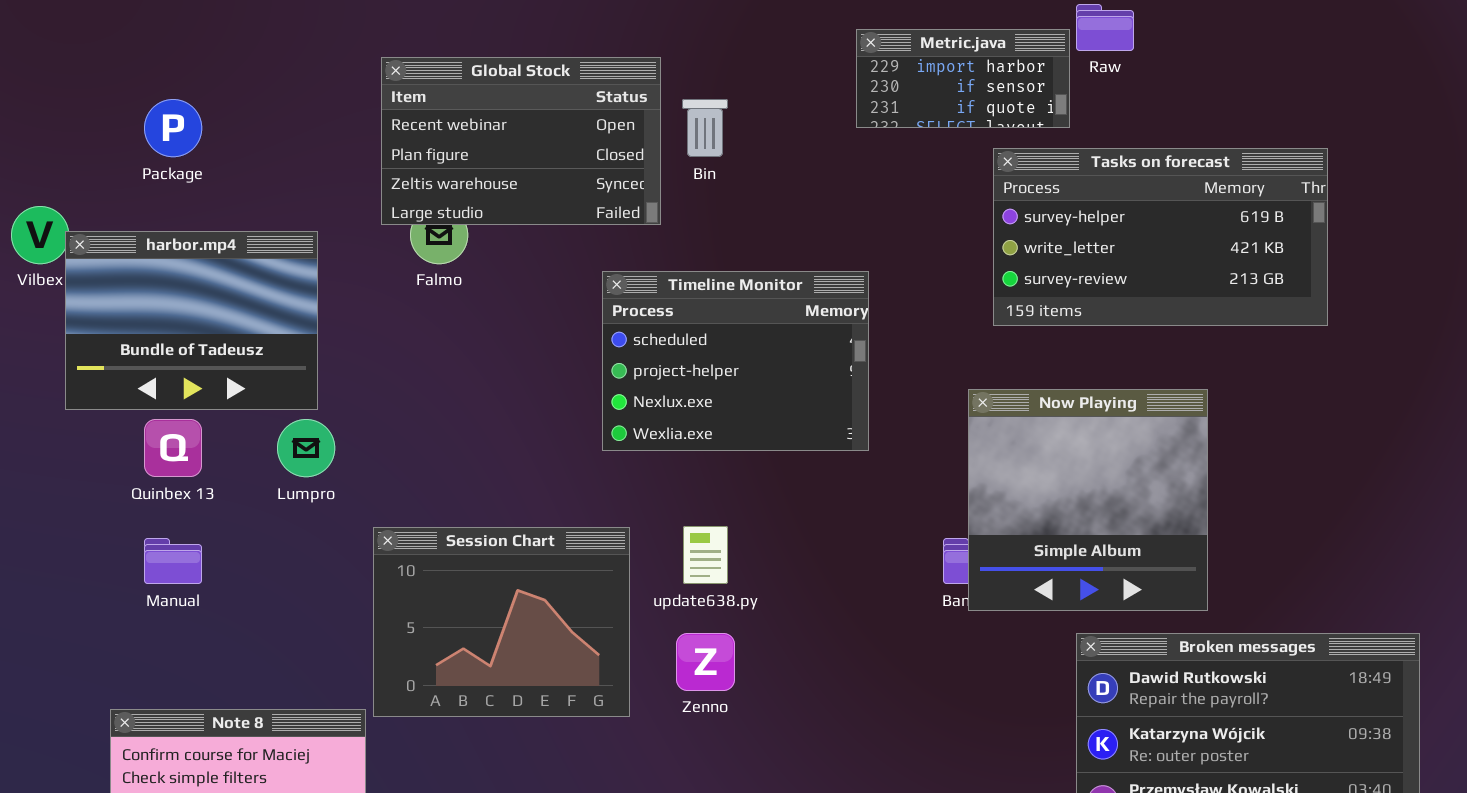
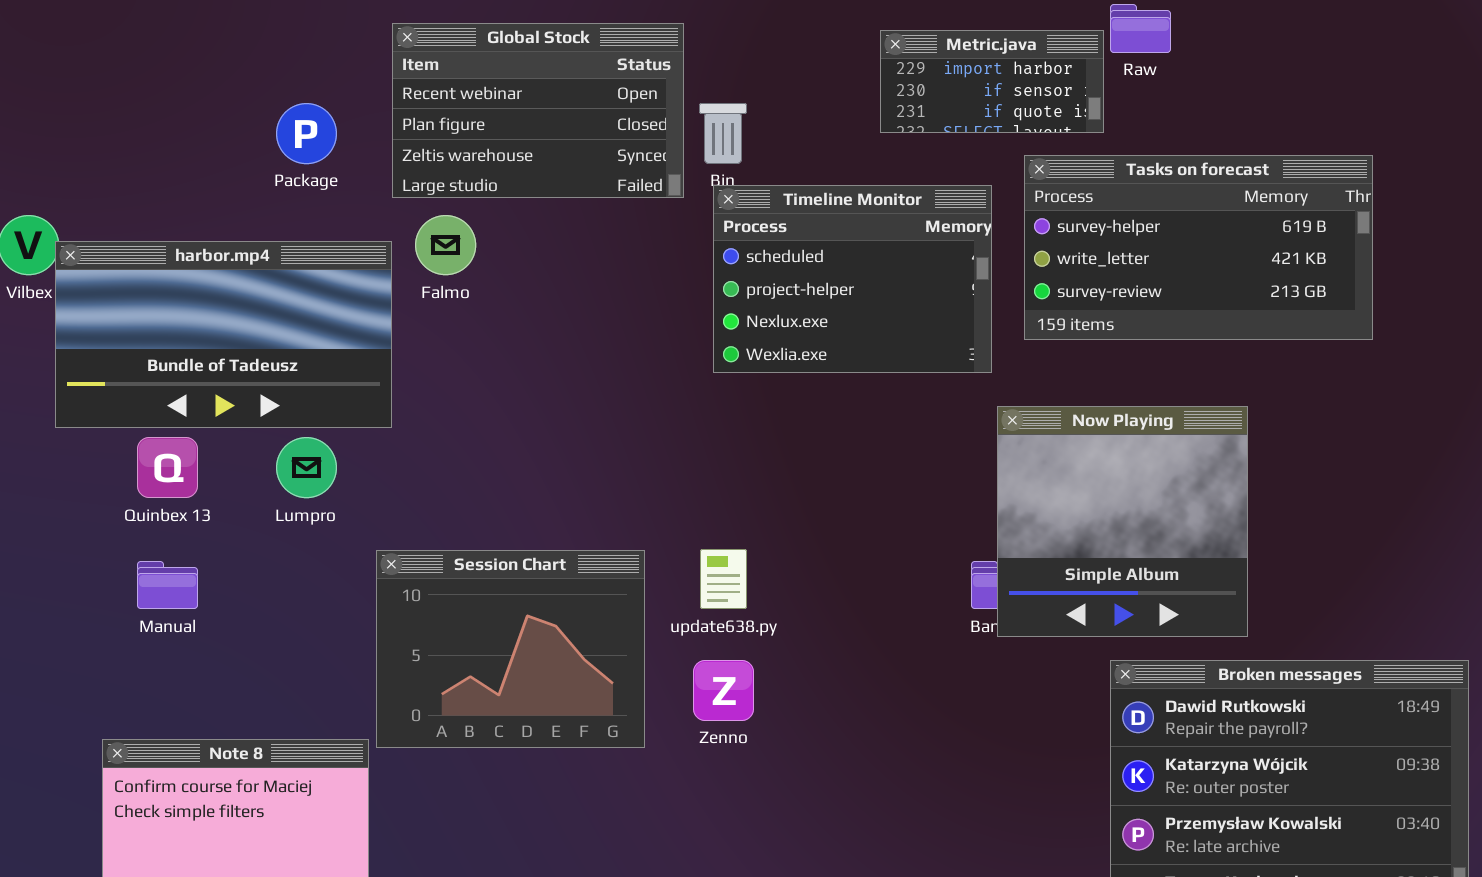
Global Stock: [381,57,661,225] -> [392,23,684,198], moved
Package: [144,99,202,157] -> [276,103,337,164], moved
harbor.mp4: [65,231,318,410] -> [55,241,392,428], resized
Timeline Monitor: [602,271,869,451] -> [713,185,992,373], moved

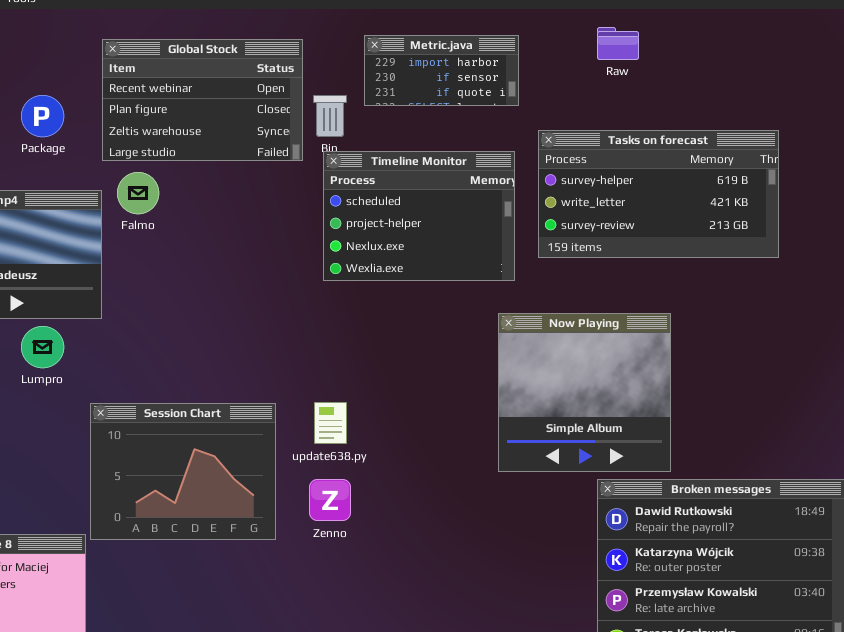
Metric.java: [880,30,1104,133] -> [364,35,519,106], moved
Now Playing: [997,406,1248,637] -> [498,313,671,472], moved

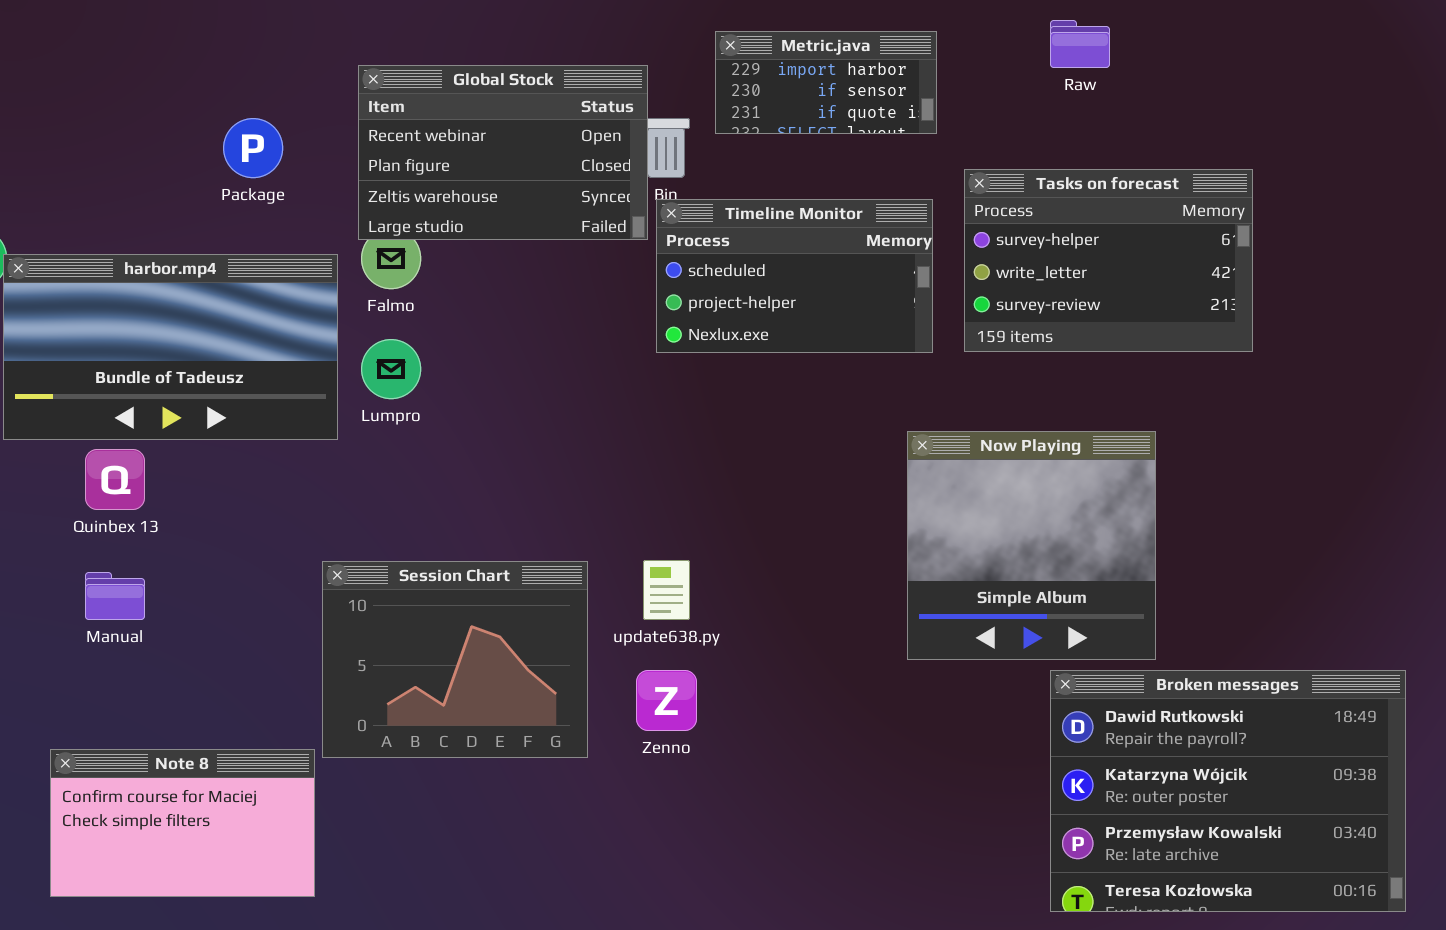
Global Stock: [102,39,303,161] -> [358,65,648,240], moved
Tasks on forecast: [538,130,779,258] -> [964,169,1253,352], resized
Timeline Monitor: [323,151,515,281] -> [656,199,933,353], resized
Lumpro: [21,326,64,368] -> [361,339,421,399], moved

